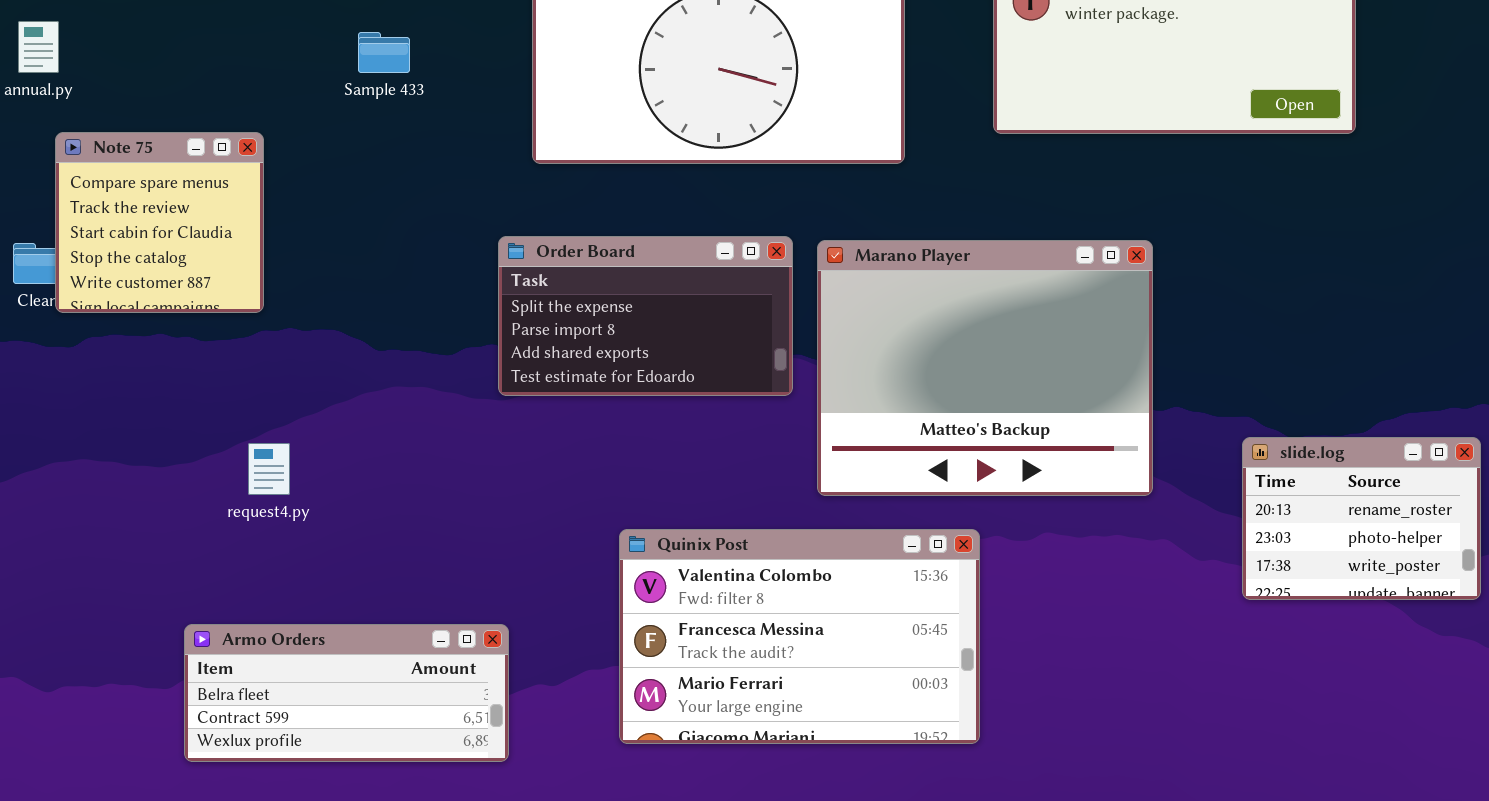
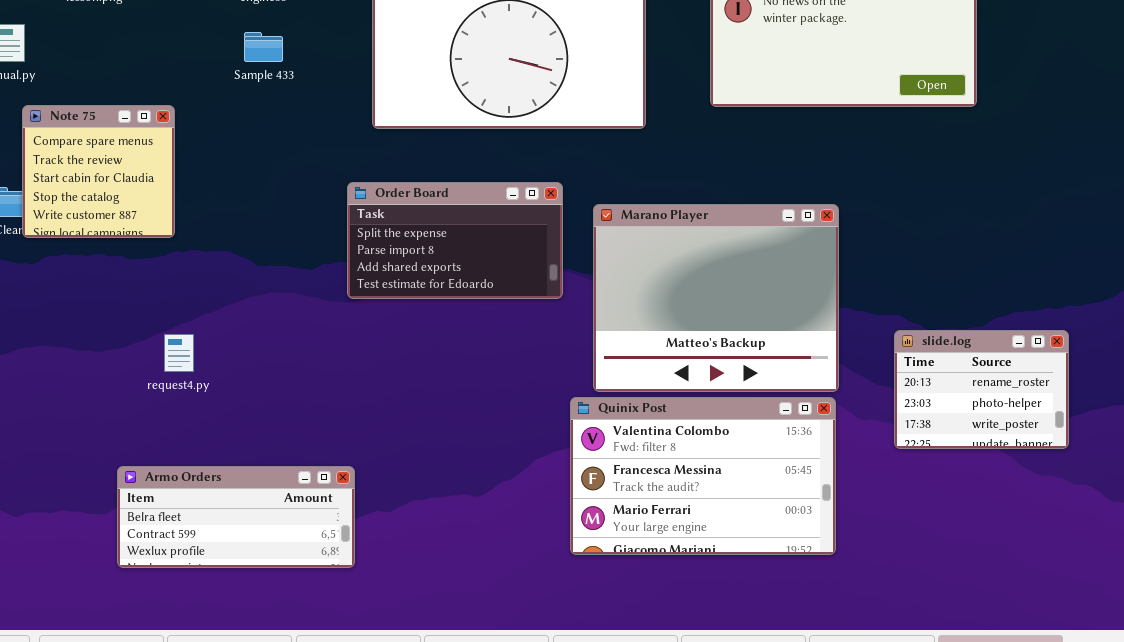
Marano Player: [817,240,1153,496] -> [593,204,839,392], moved
Quinix Post: [619,529,980,744] -> [570,397,836,555], moved

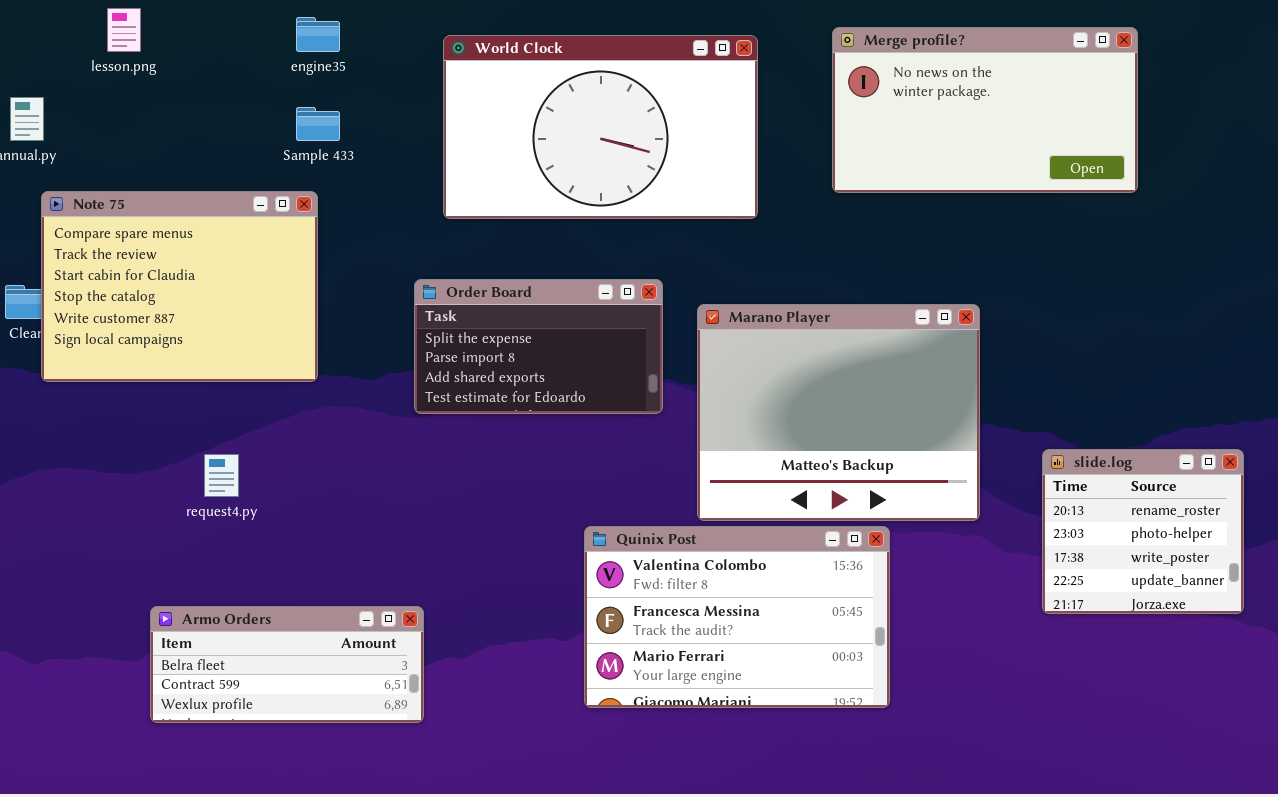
Note 75: [22,105,175,238] -> [41,191,318,382], resized
slide.log: [894,330,1069,449] -> [1042,449,1244,614], resized
Quinix Post: [570,397,836,555] -> [584,526,890,708], moved

